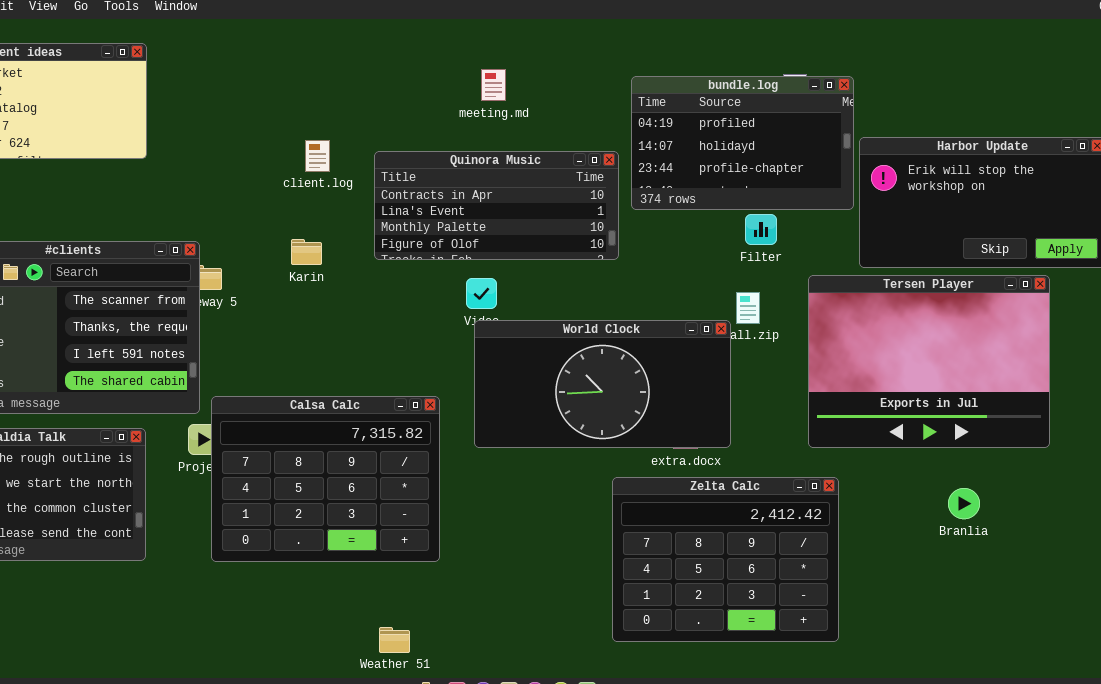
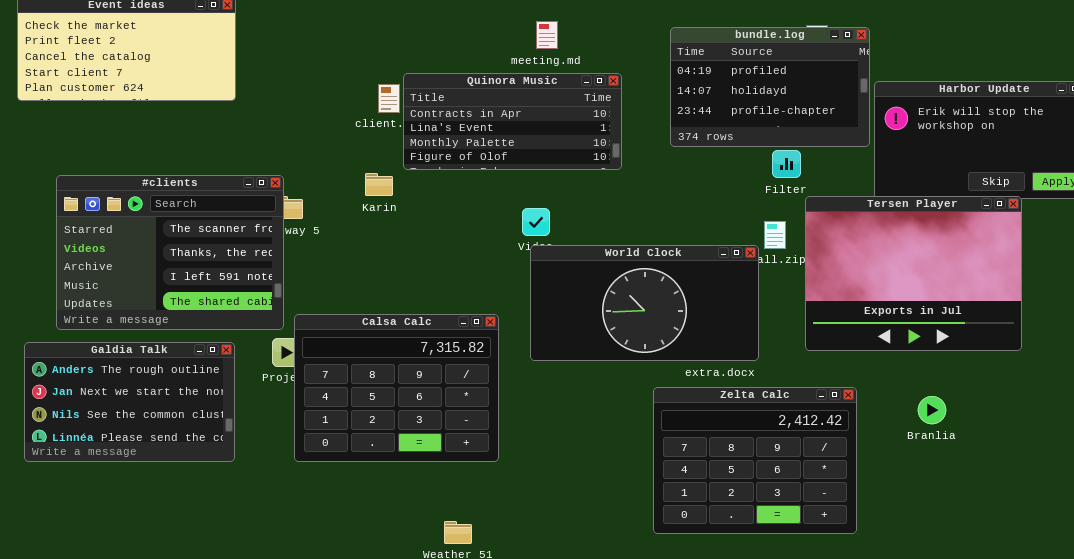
Quinora Music: [374,151,619,260] -> [403,73,622,170], moved
Tersen Player: [808,275,1050,448] -> [805,196,1022,351], moved
Branlia: [948,488,980,519] -> [918,396,946,424], moved

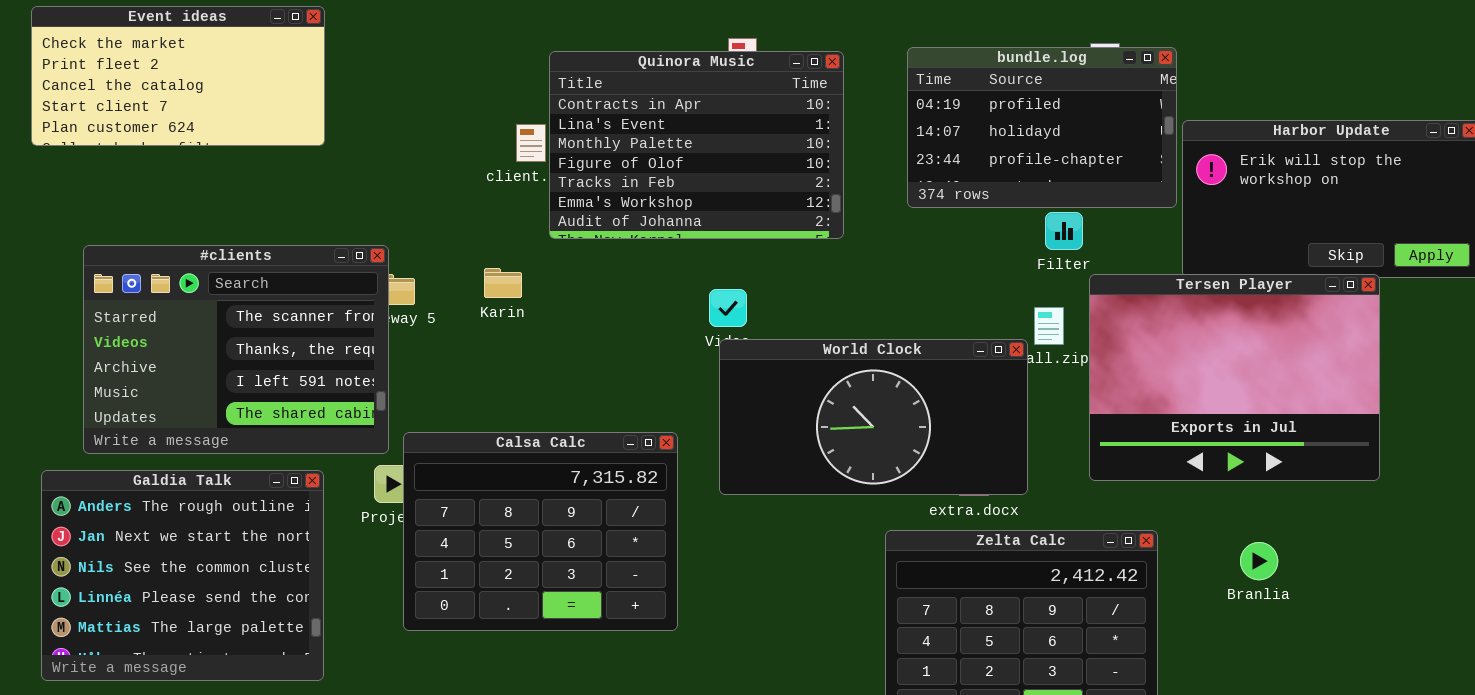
Quinora Music: [403,73,622,170] -> [549,51,844,239], resized
Karin: [365,173,393,196] -> [484,268,522,298], moved
Galdia Talk: [24,342,235,462] -> [41,470,324,681], resized

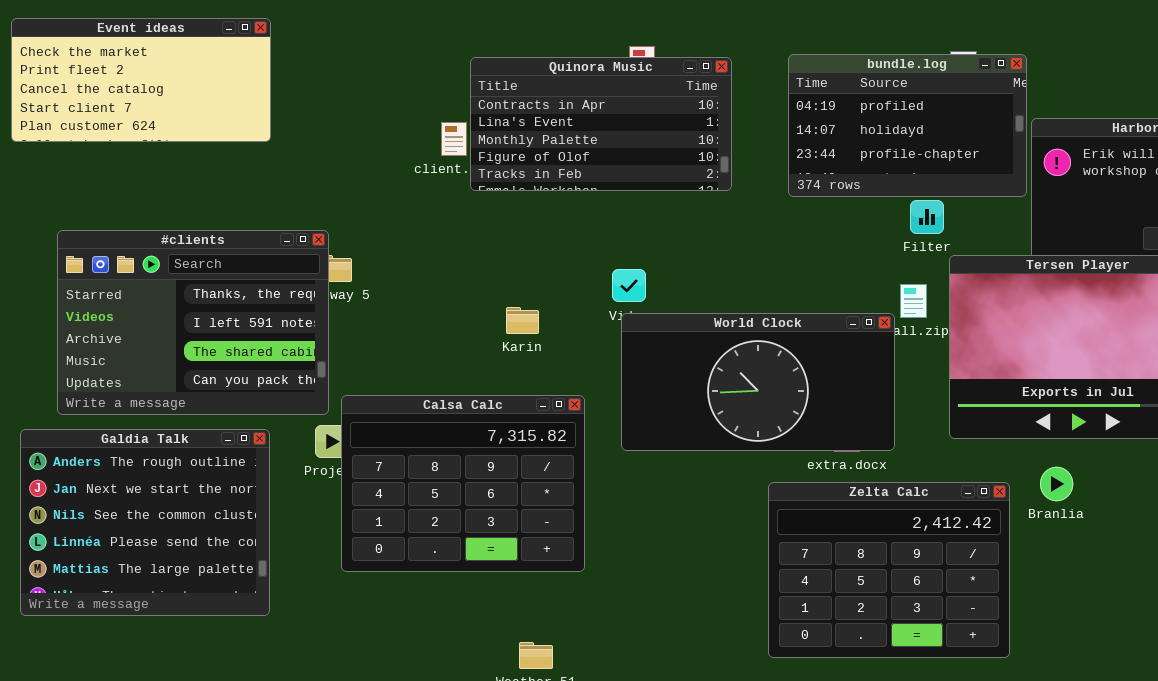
Quinora Music: [549,51,844,239] -> [470,57,732,191], resized
#clients: [83,245,389,454] -> [57,230,329,415], scrolled down 1 row
Karin: [484,268,522,298] -> [506,307,539,334], moved
Branlia: [1240,542,1278,580] -> [1040,467,1073,501], moved

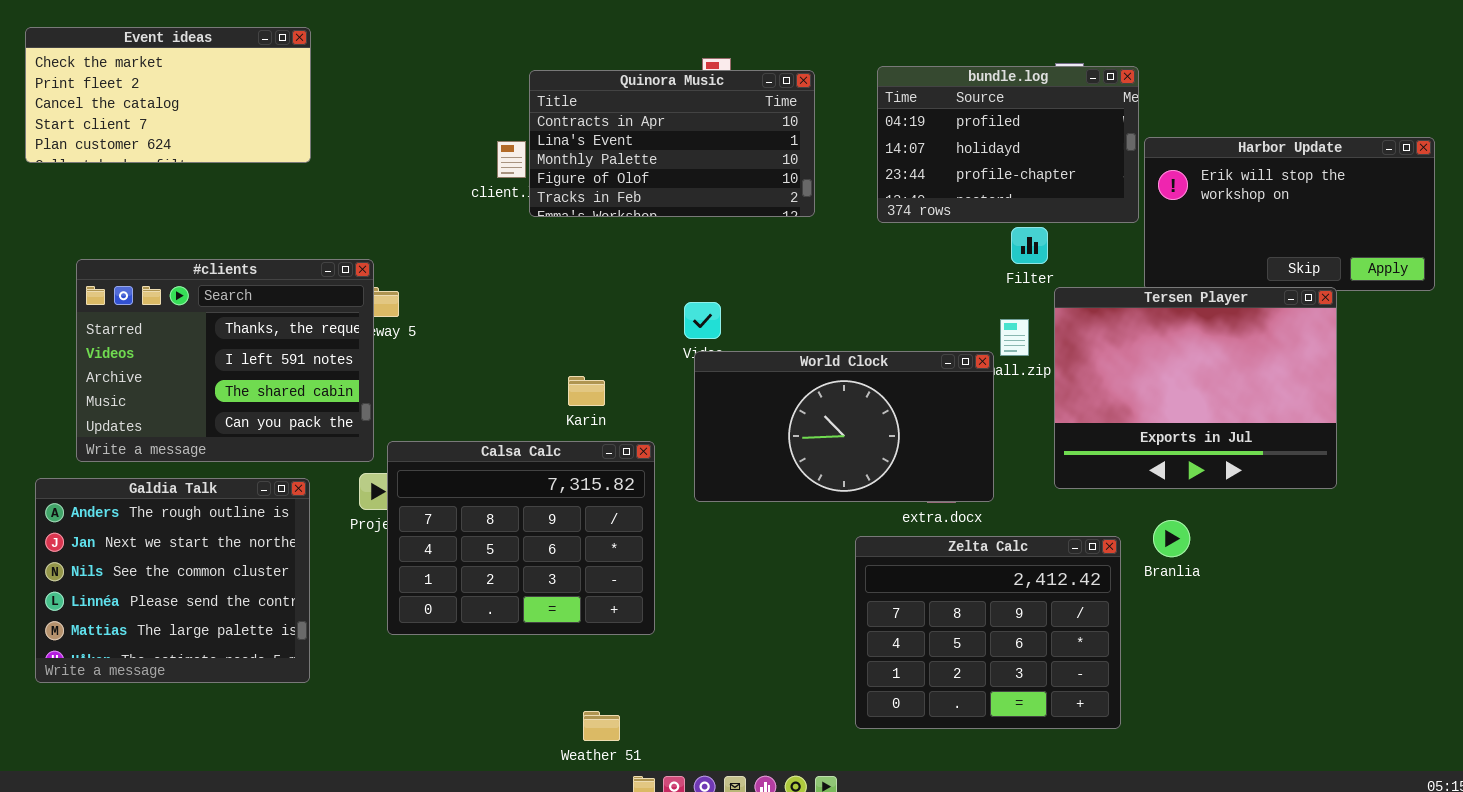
Karin: [506,307,539,334] -> [568,376,605,406], moved

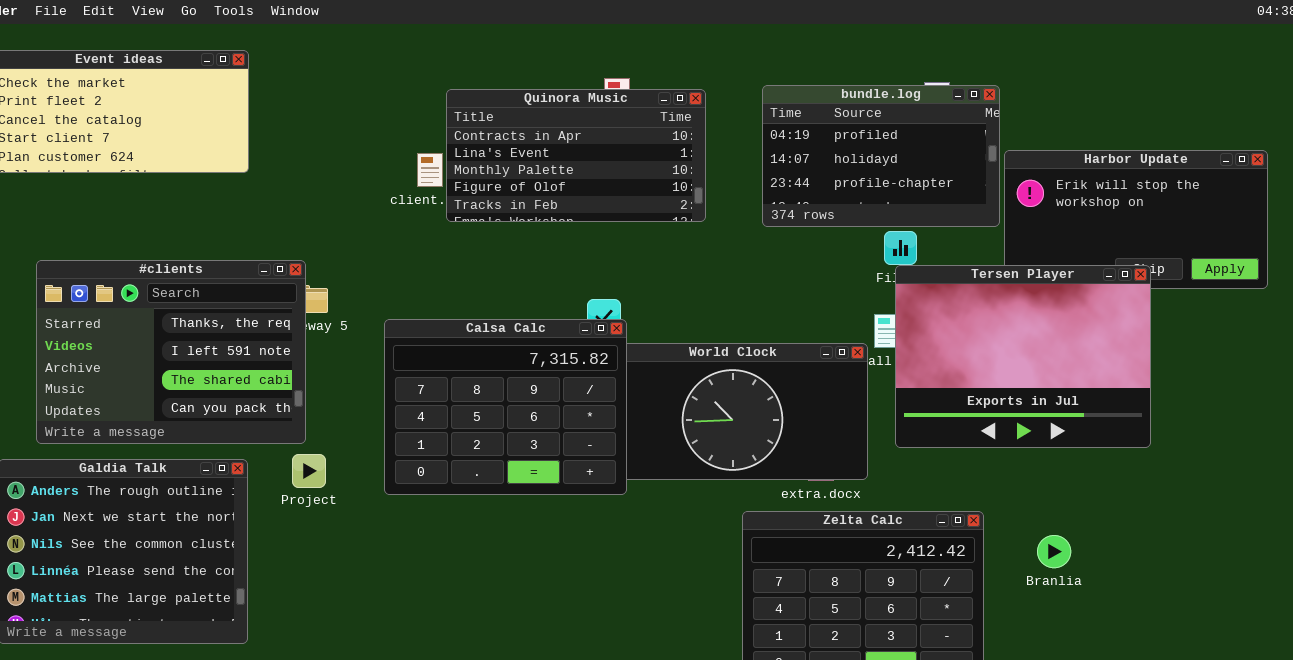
Tersen Player: [1054,287,1337,489] -> [895,265,1151,448], moved
Calsa Calc: [387,441,655,635] -> [384,319,627,495], moved
Branlia: [1153,520,1190,557] -> [1037,535,1071,568], moved

